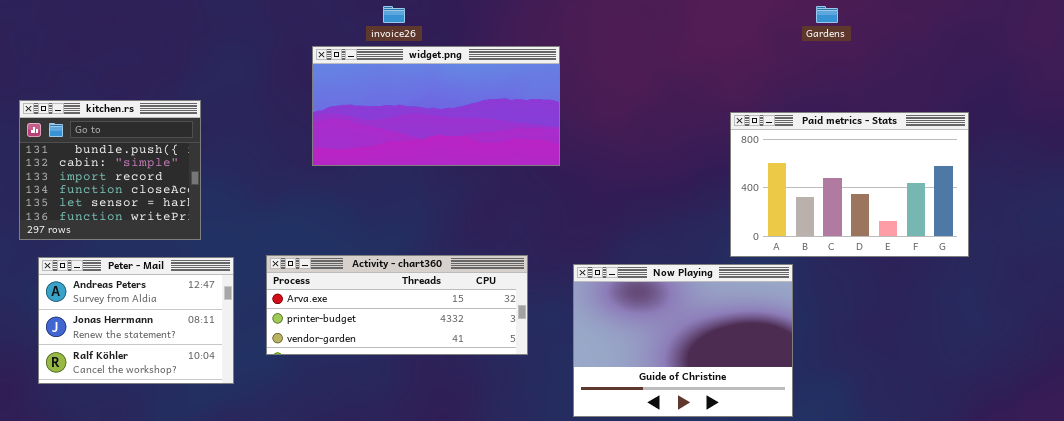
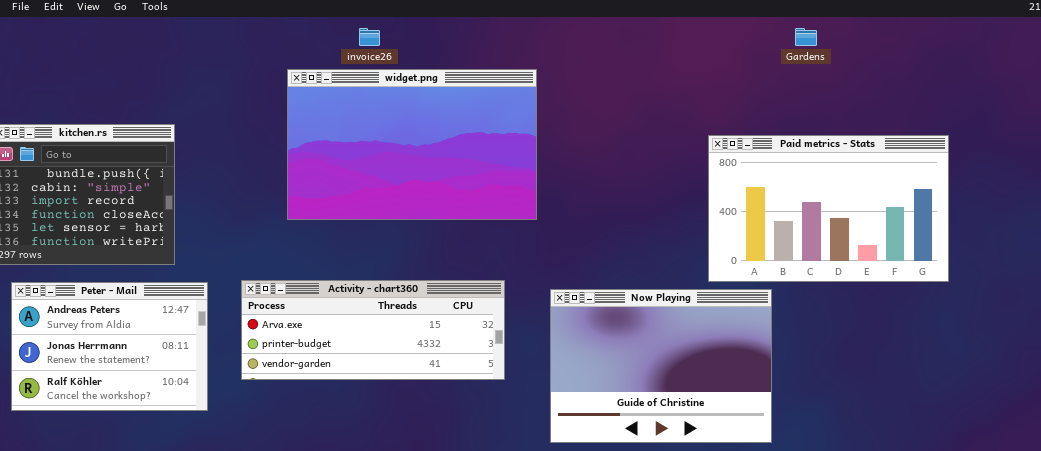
widget.png: [312,46,560,166] -> [287,69,537,220], resized

